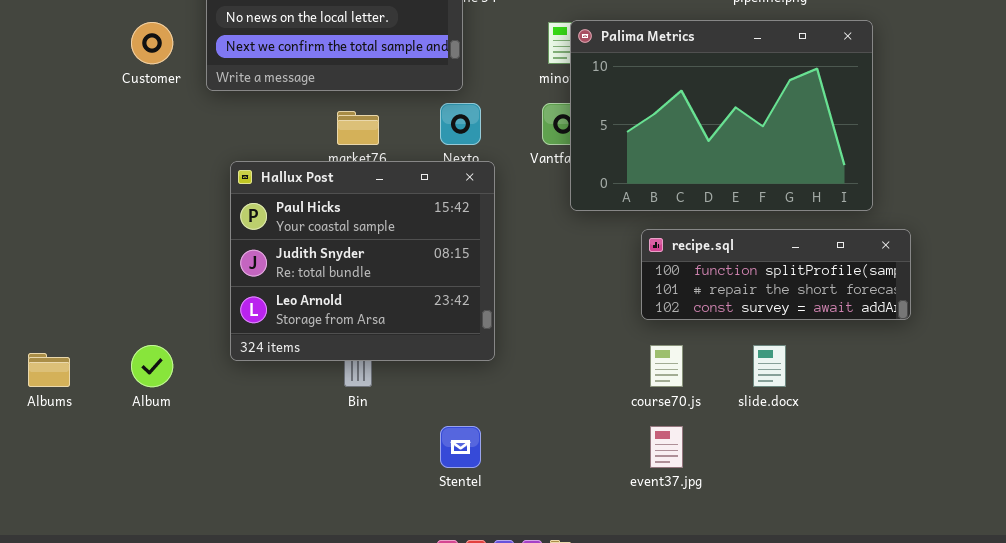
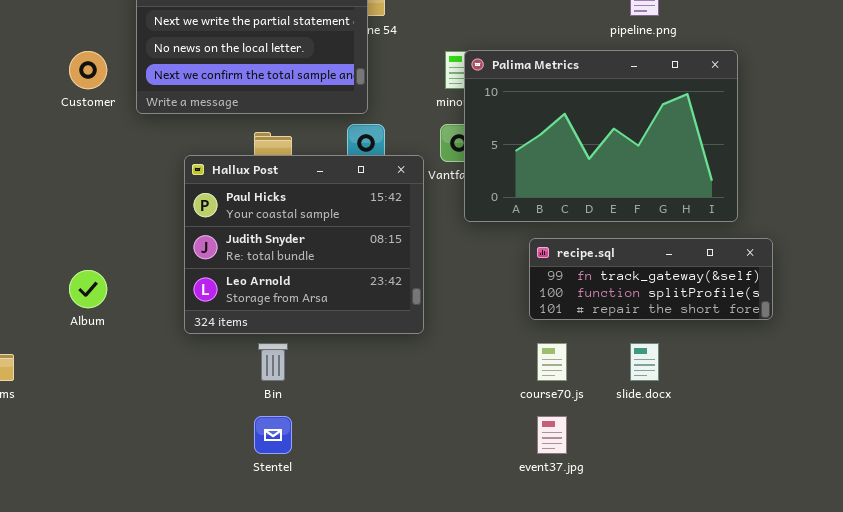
Hallux Post: [230,161,495,361] -> [184,155,424,334], moved
recipe.sql: [641,229,911,320] -> [529,238,773,320], scrolled up 1 row
Album: [131,345,173,387] -> [69,270,107,308], moved
Stentel: [440,426,481,468] -> [254,416,292,454], moved

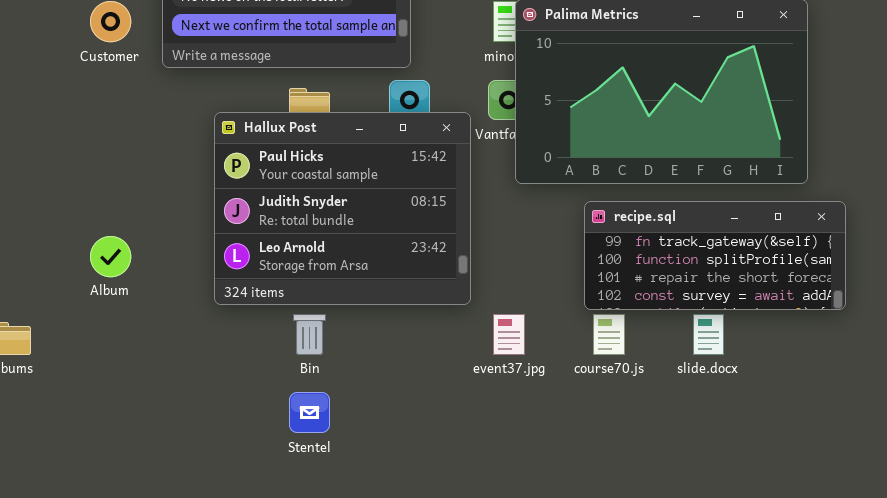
recipe.sql: [529,238,773,320] -> [584,201,846,310], resized
event37.jpg: [537,416,567,454] -> [493,314,525,355], moved

